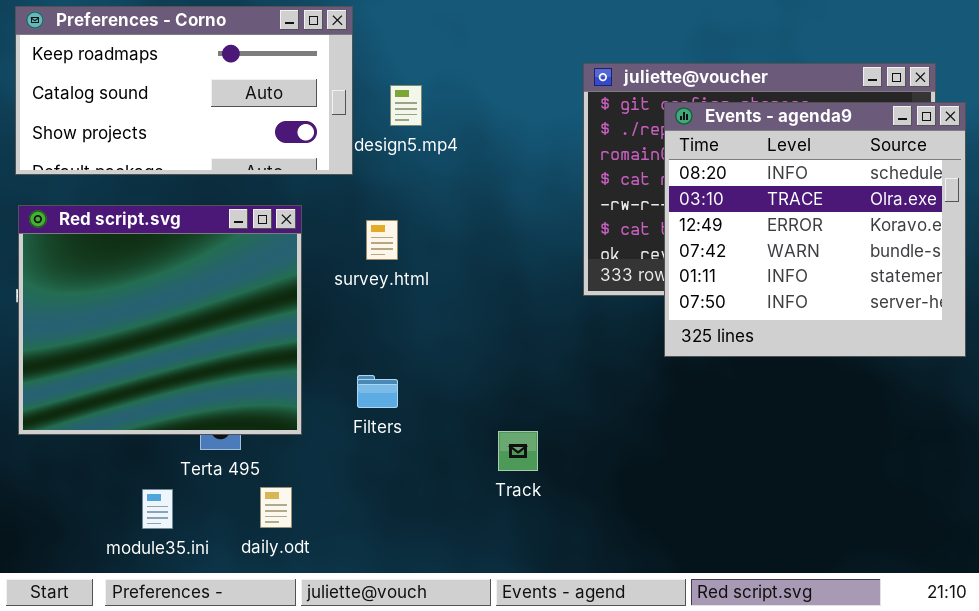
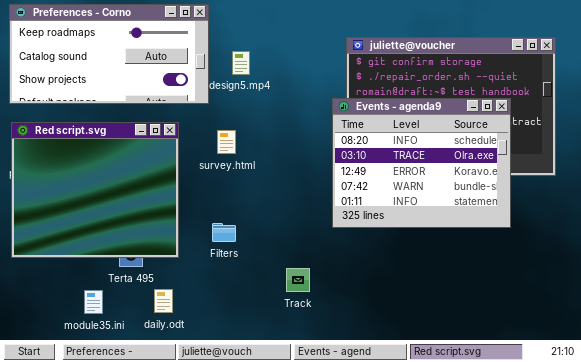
Events - agenda9: [664,102,966,357] -> [332,98,511,228], moved, resized
Track: [498,431,538,471] -> [286,268,310,292], moved

